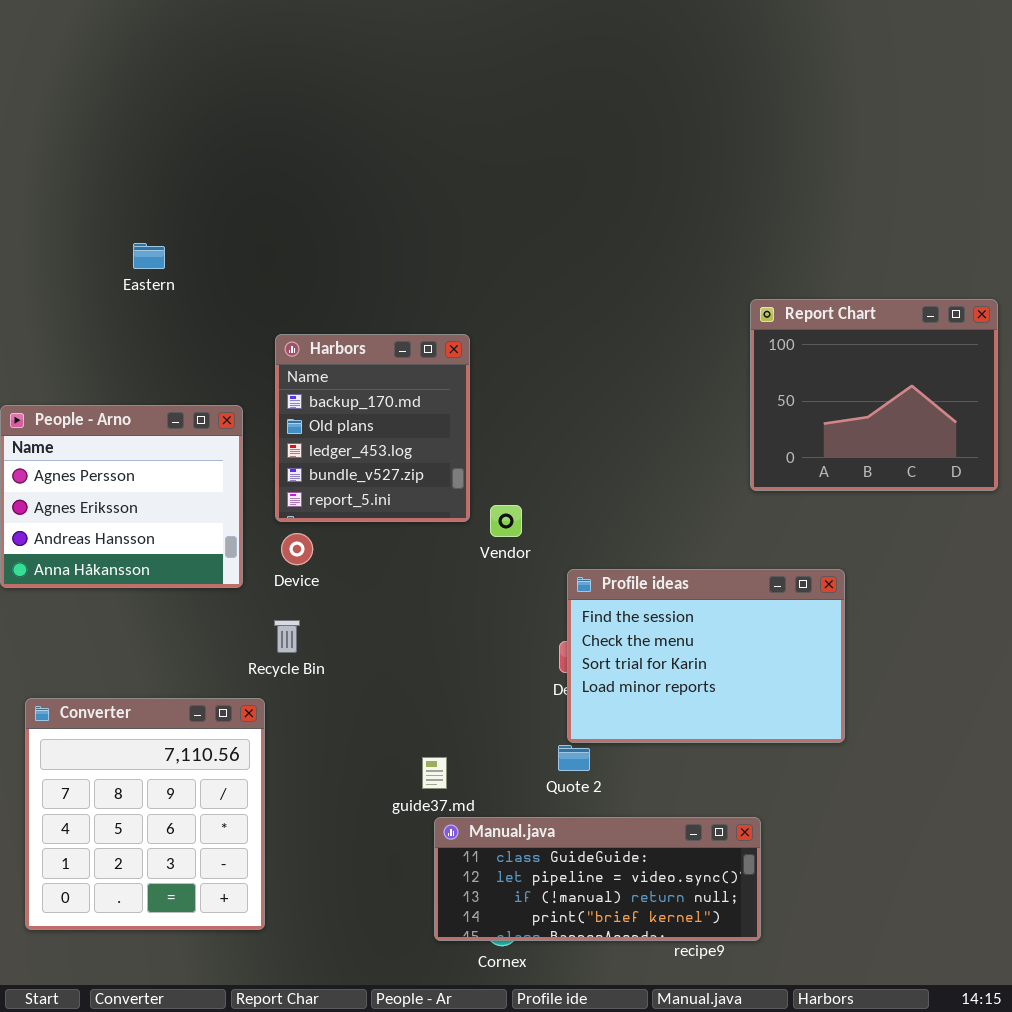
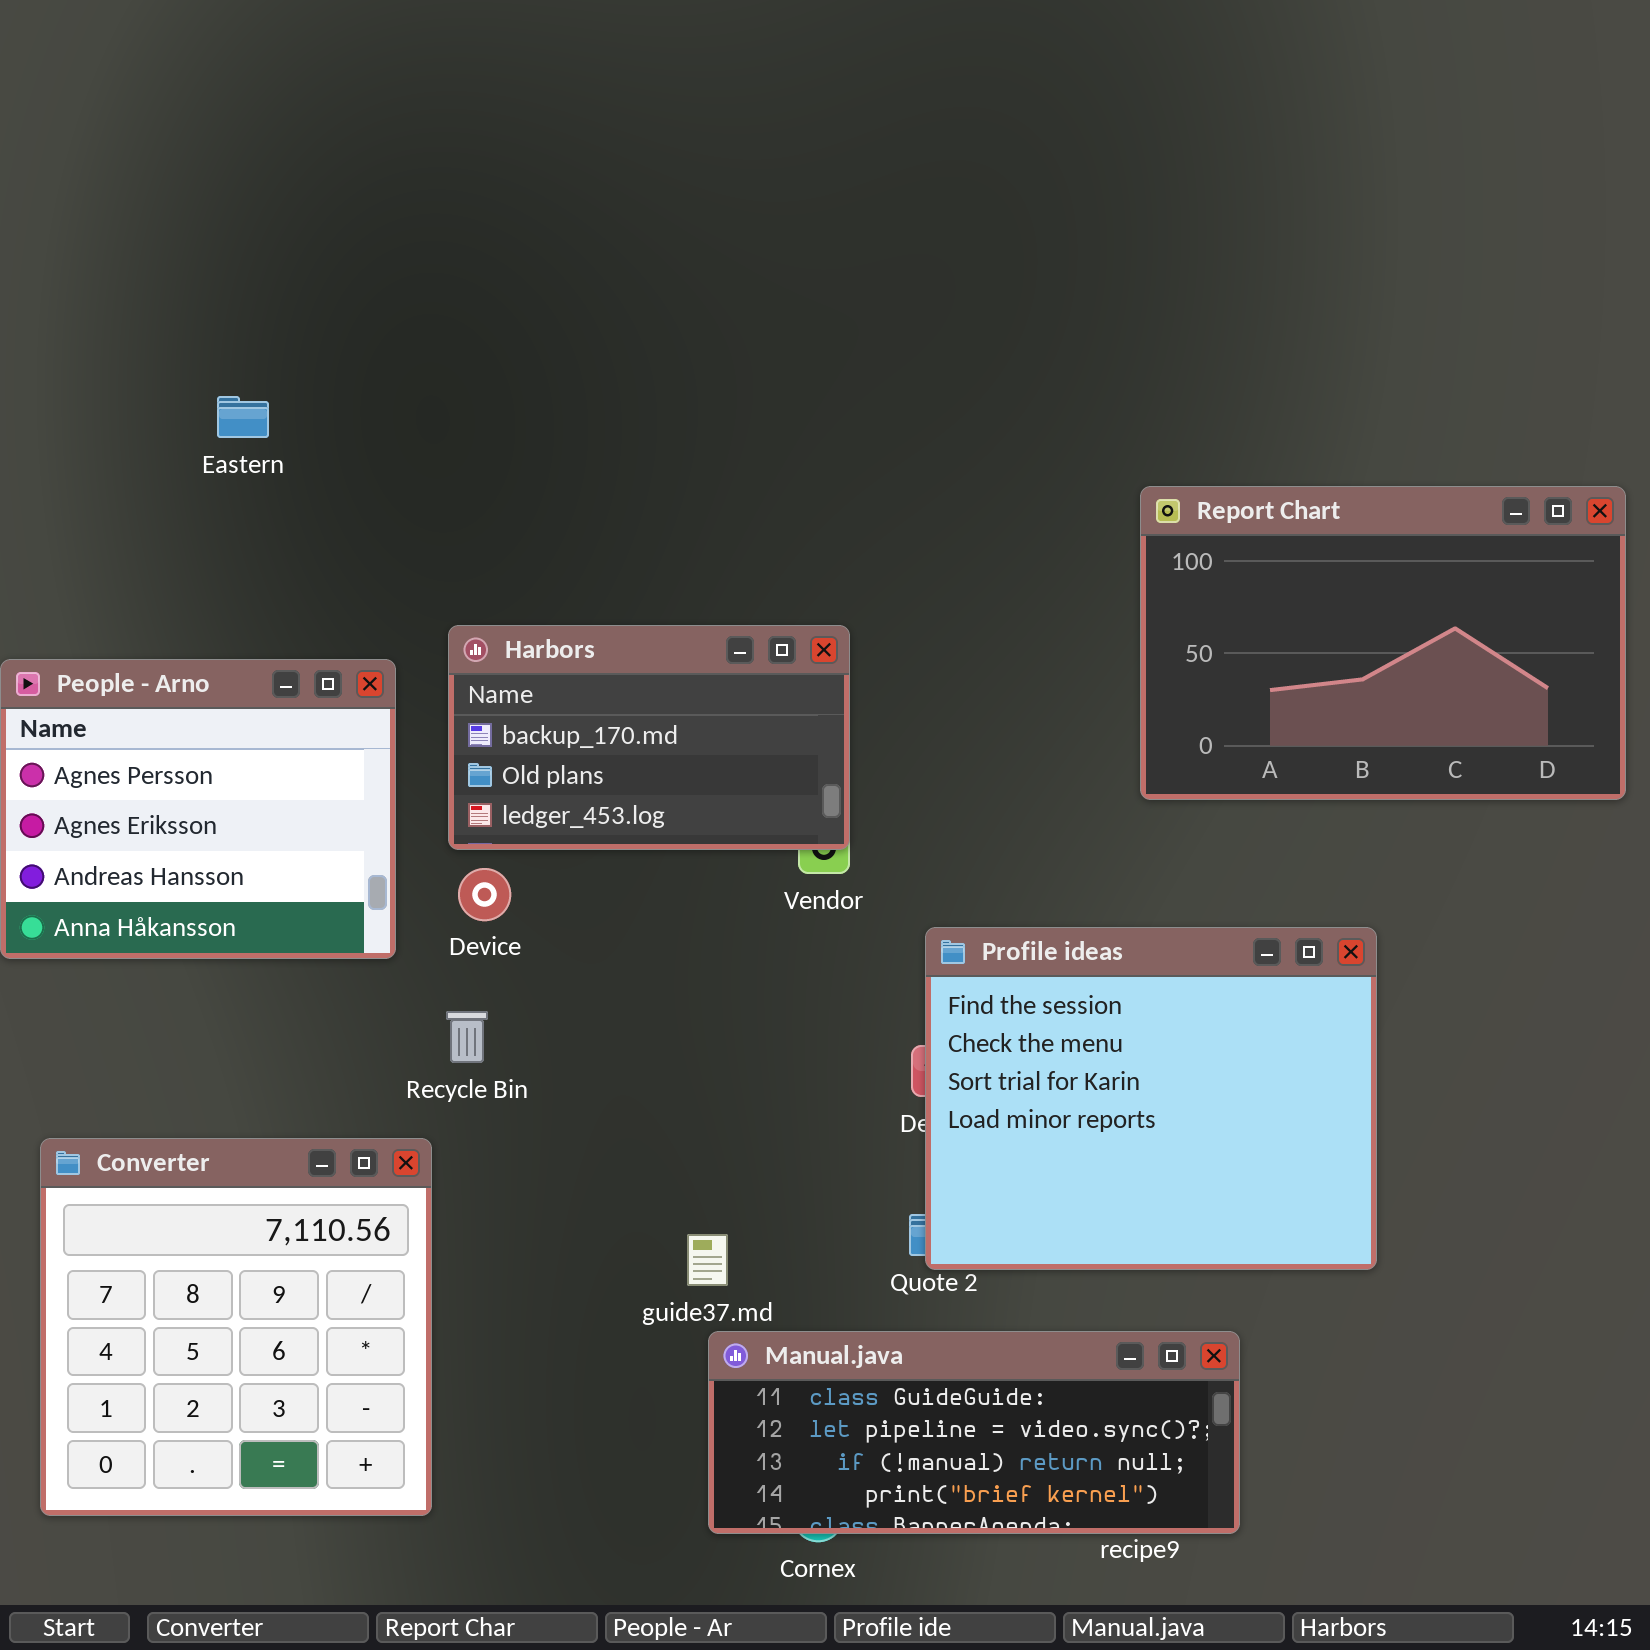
Report Chart: [750,299,998,491] -> [1140,486,1626,800], resized
Harbors: [275,334,470,522] -> [448,625,850,850], resized
Profile ideas: [567,569,845,743] -> [925,927,1377,1270], resized

